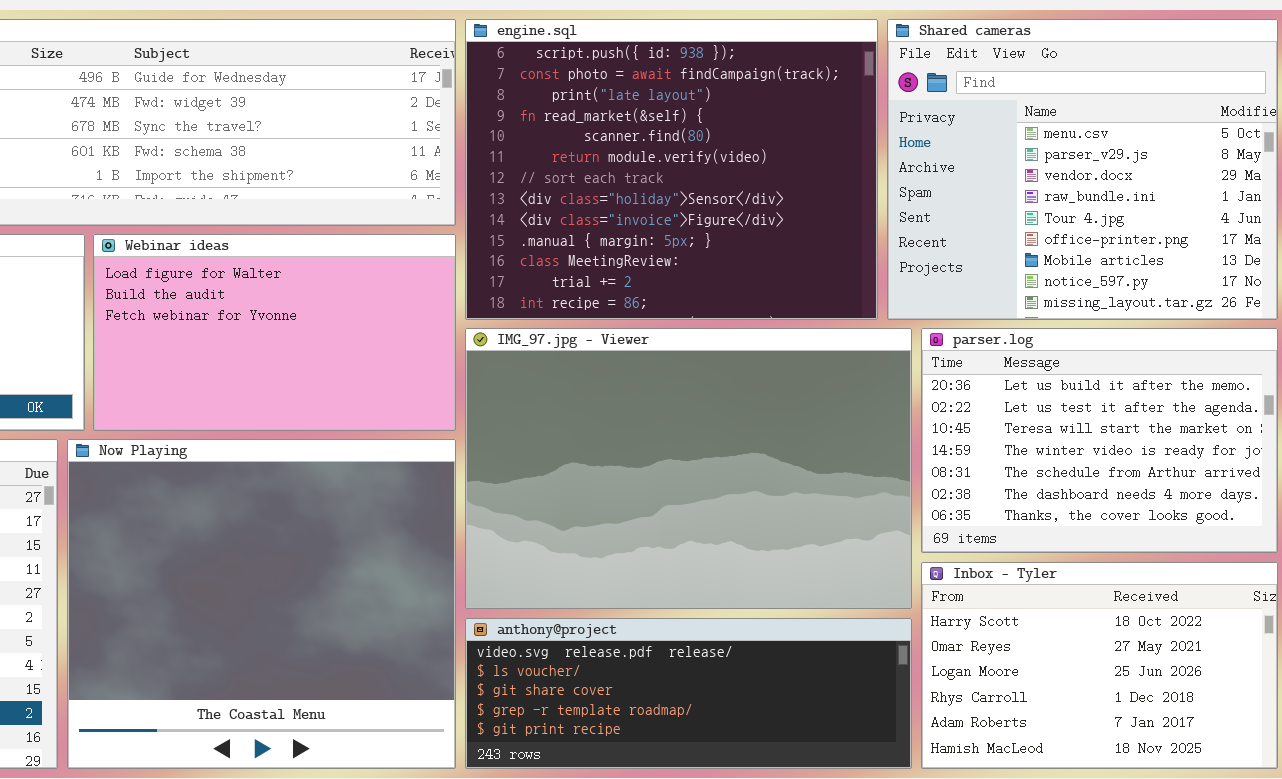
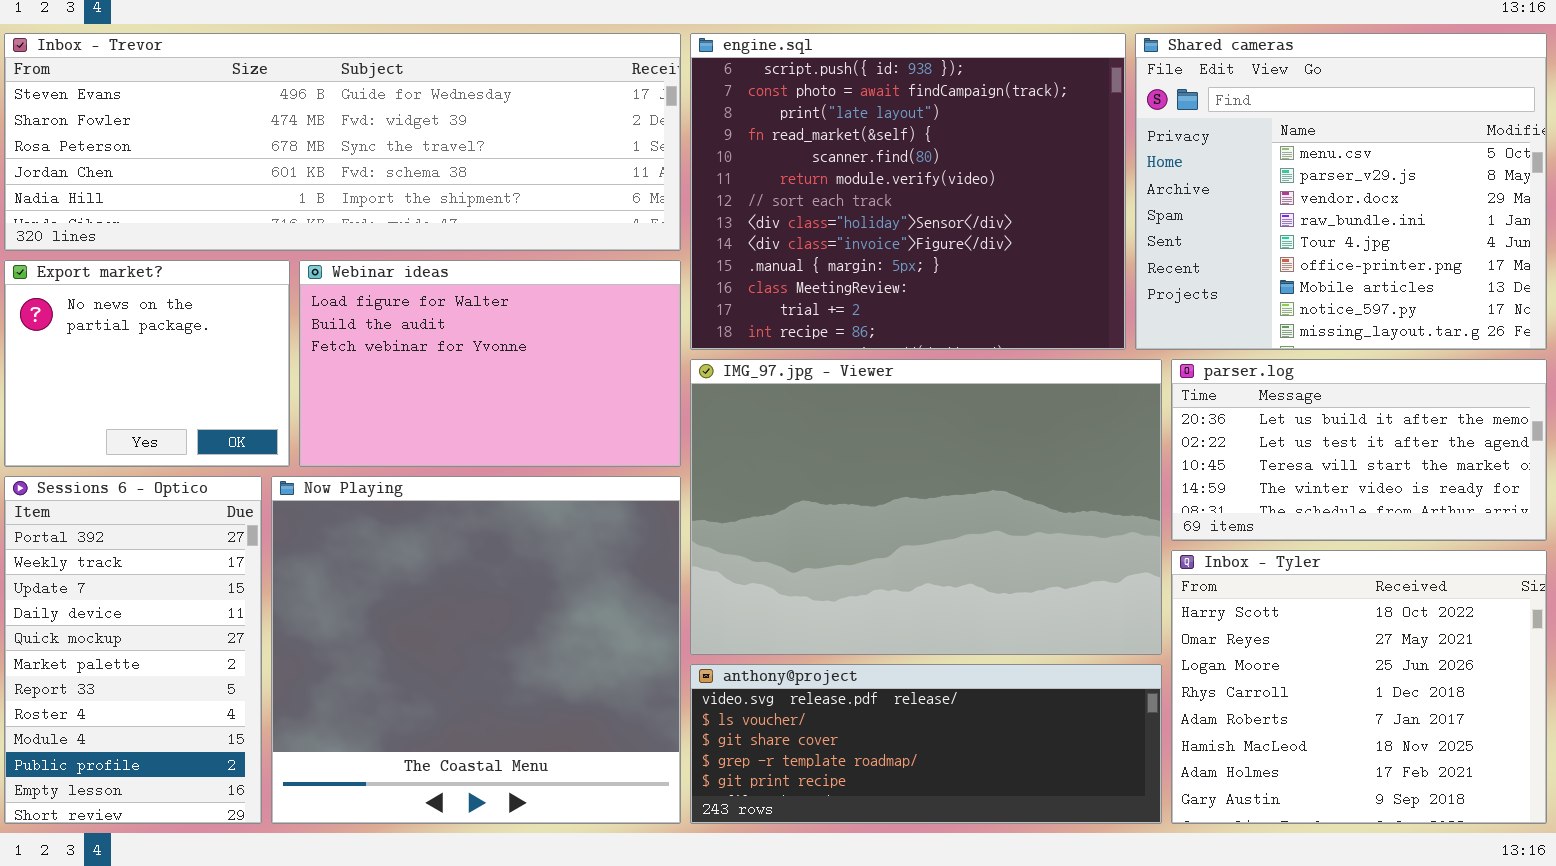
parser.log: [921,328,1278,553] -> [1171,359,1547,541], resized
Inbox - Tyler: [921,562,1278,769] -> [1171,550,1547,824], resized

